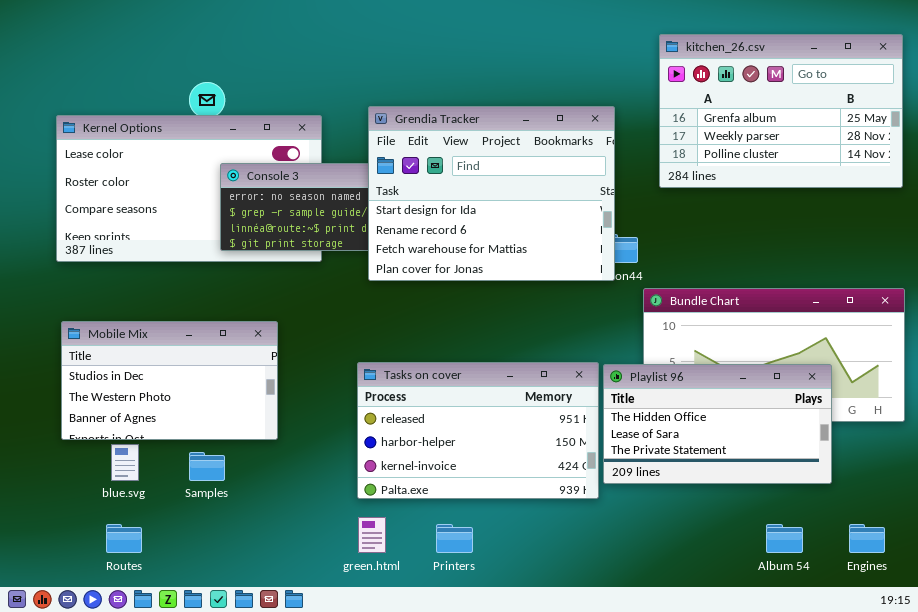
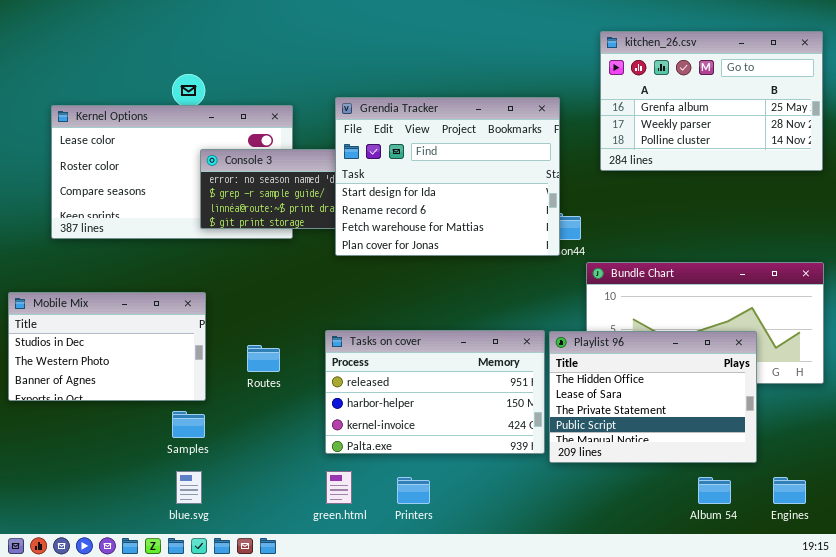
Mobile Mix: [61,321,278,440] -> [8,292,206,401], moved
Playlist 96: [603,364,832,484] -> [549,331,757,463], resized
blue.svg: [111,444,139,481] -> [176,471,202,504], moved
Routes: [106,524,142,553] -> [247,345,280,372], moved

